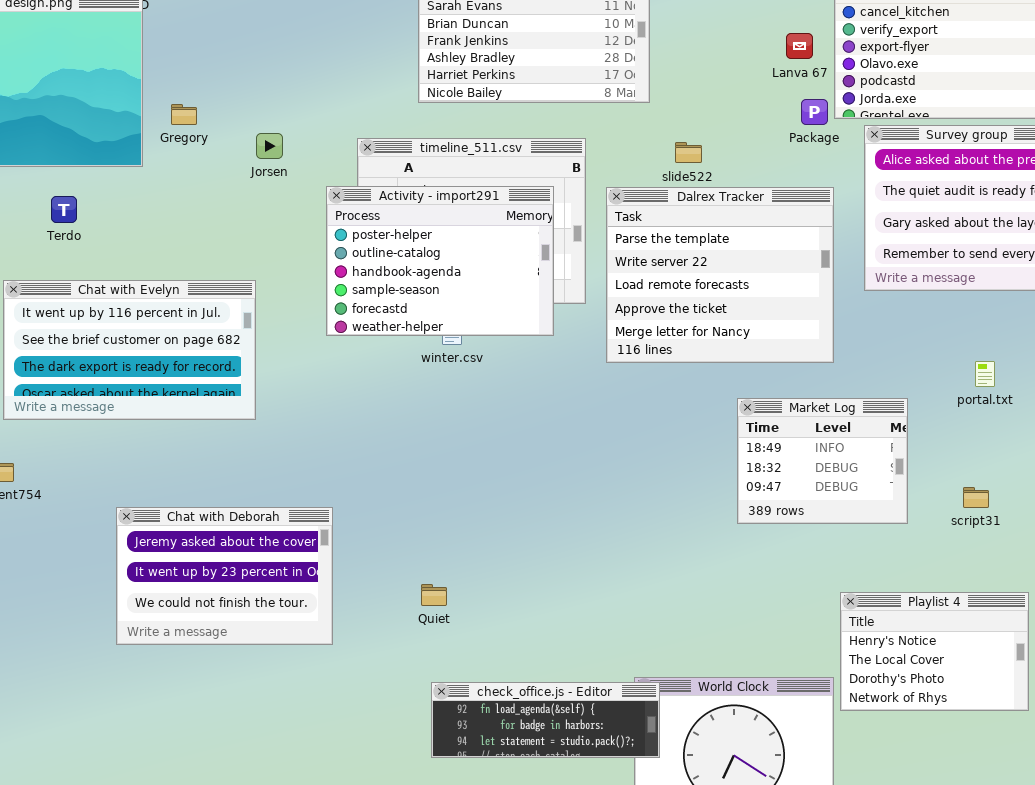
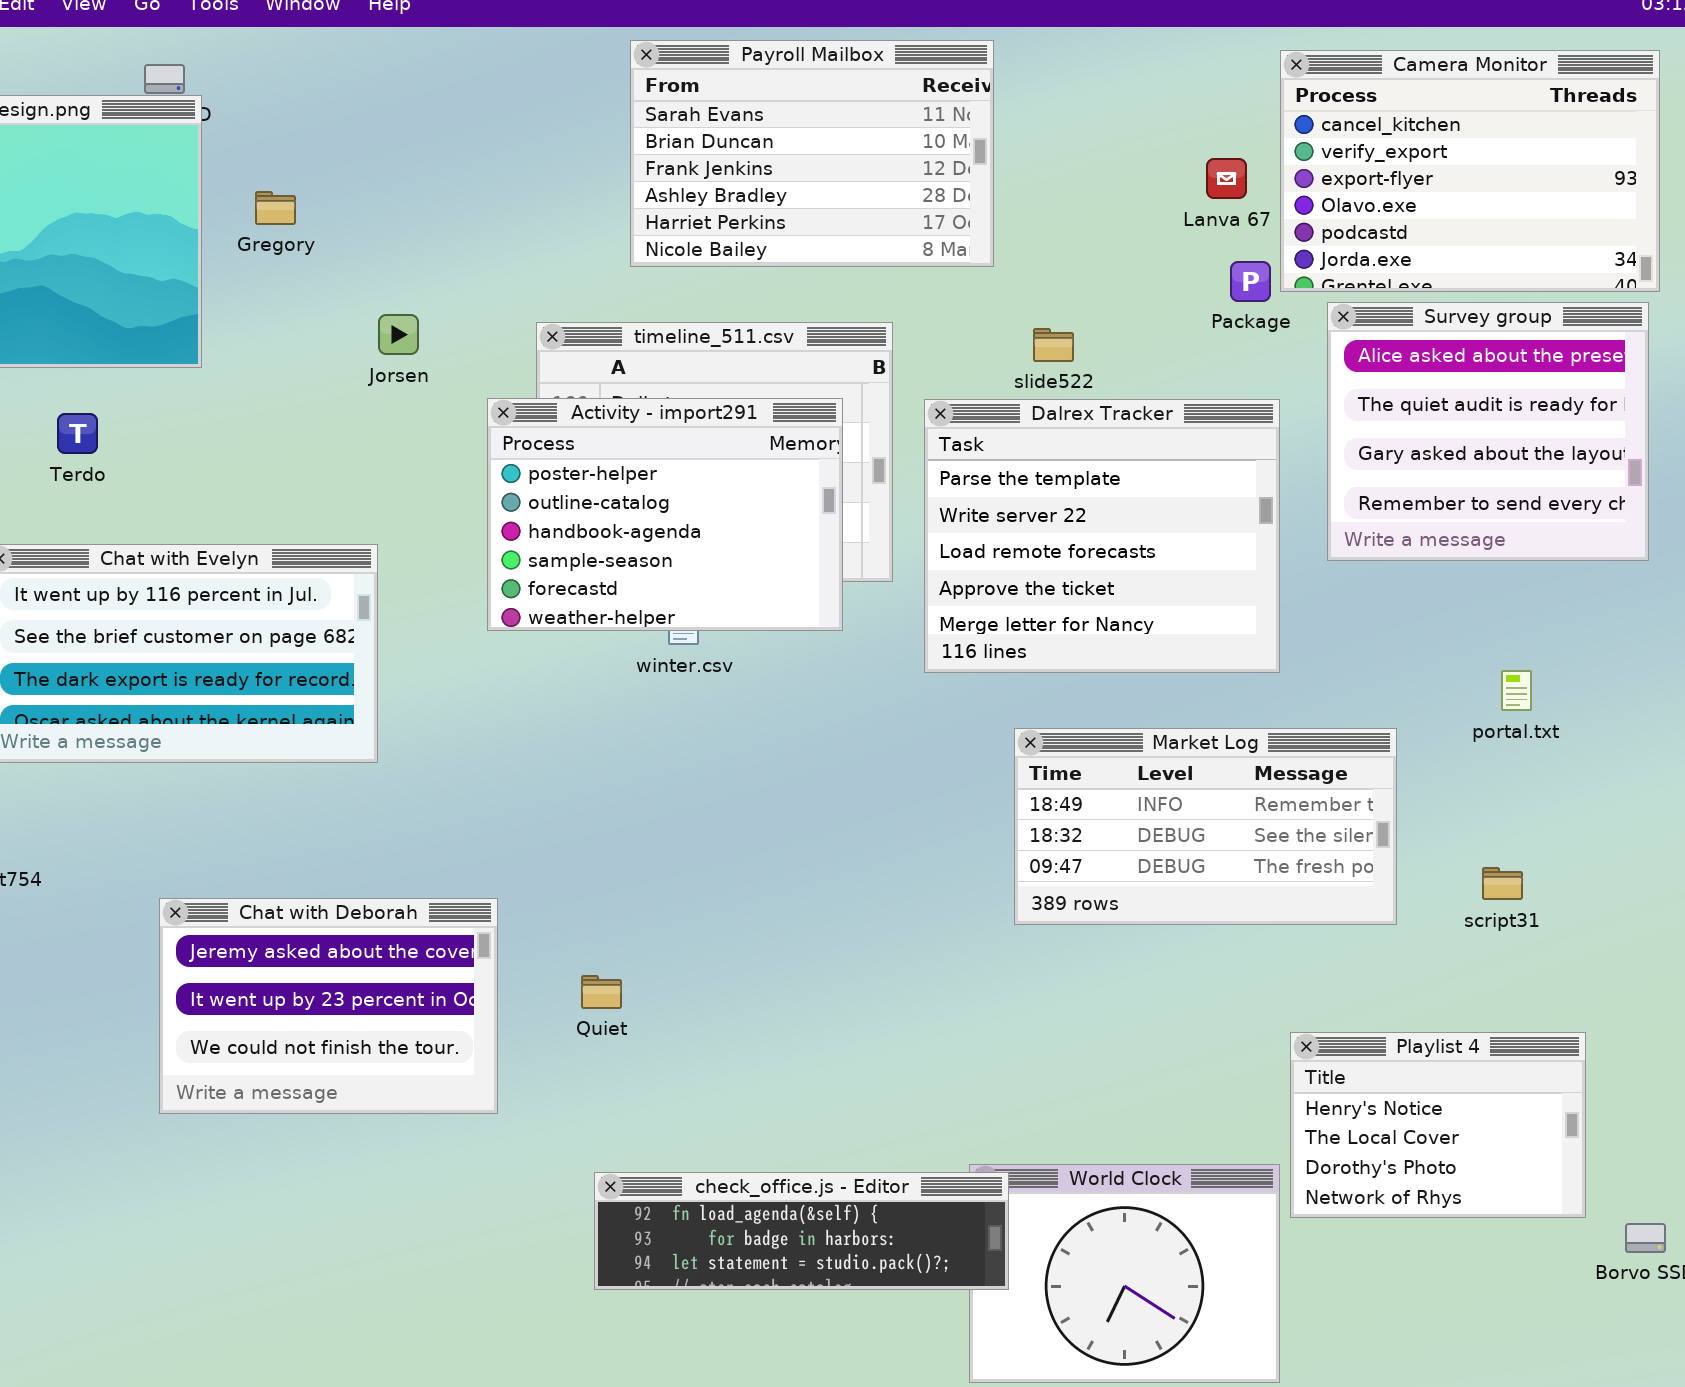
Gregory: [171,104,197,125] -> [255,191,296,225], moved
Market Log: [737,398,908,524] -> [1014,728,1397,925], resized
Quiet: [421,584,447,606] -> [581,975,622,1009], moved
check_office.js - Editor: [431,682,660,758] -> [594,1172,1009,1290], resized

